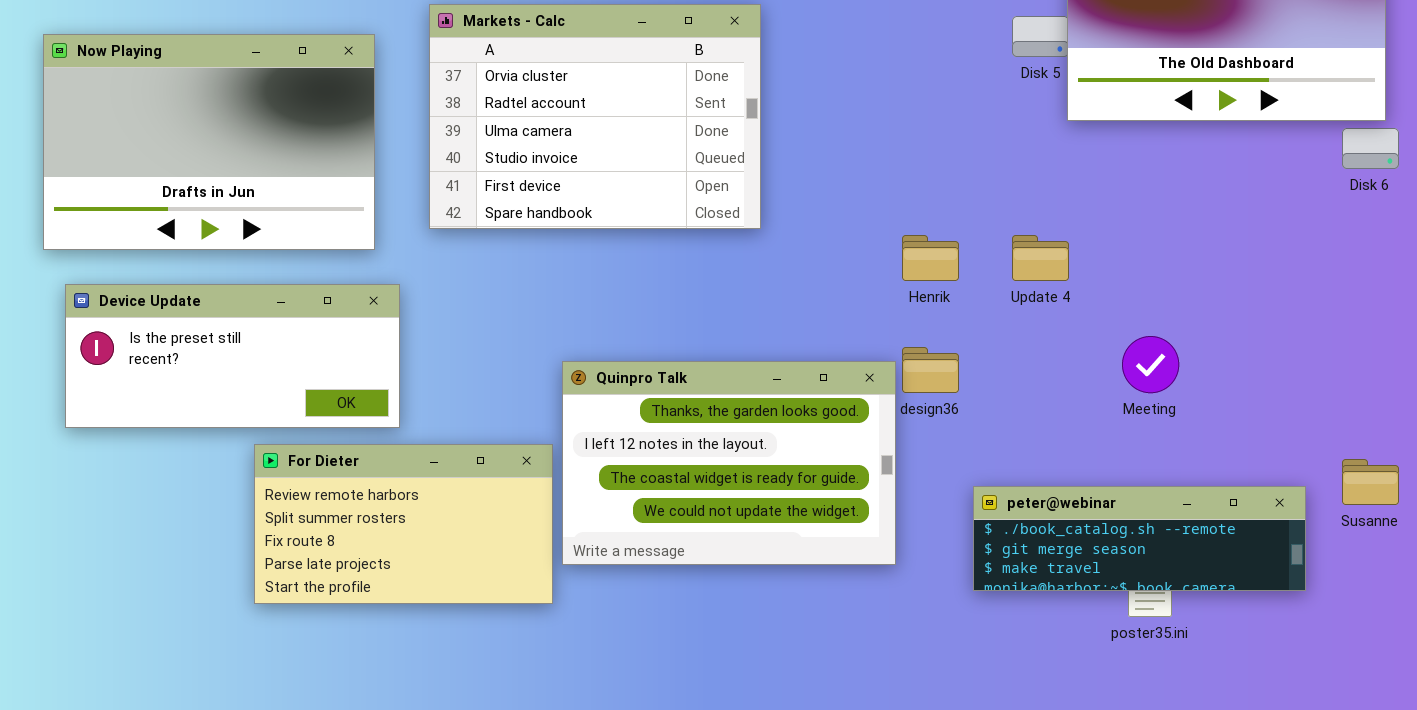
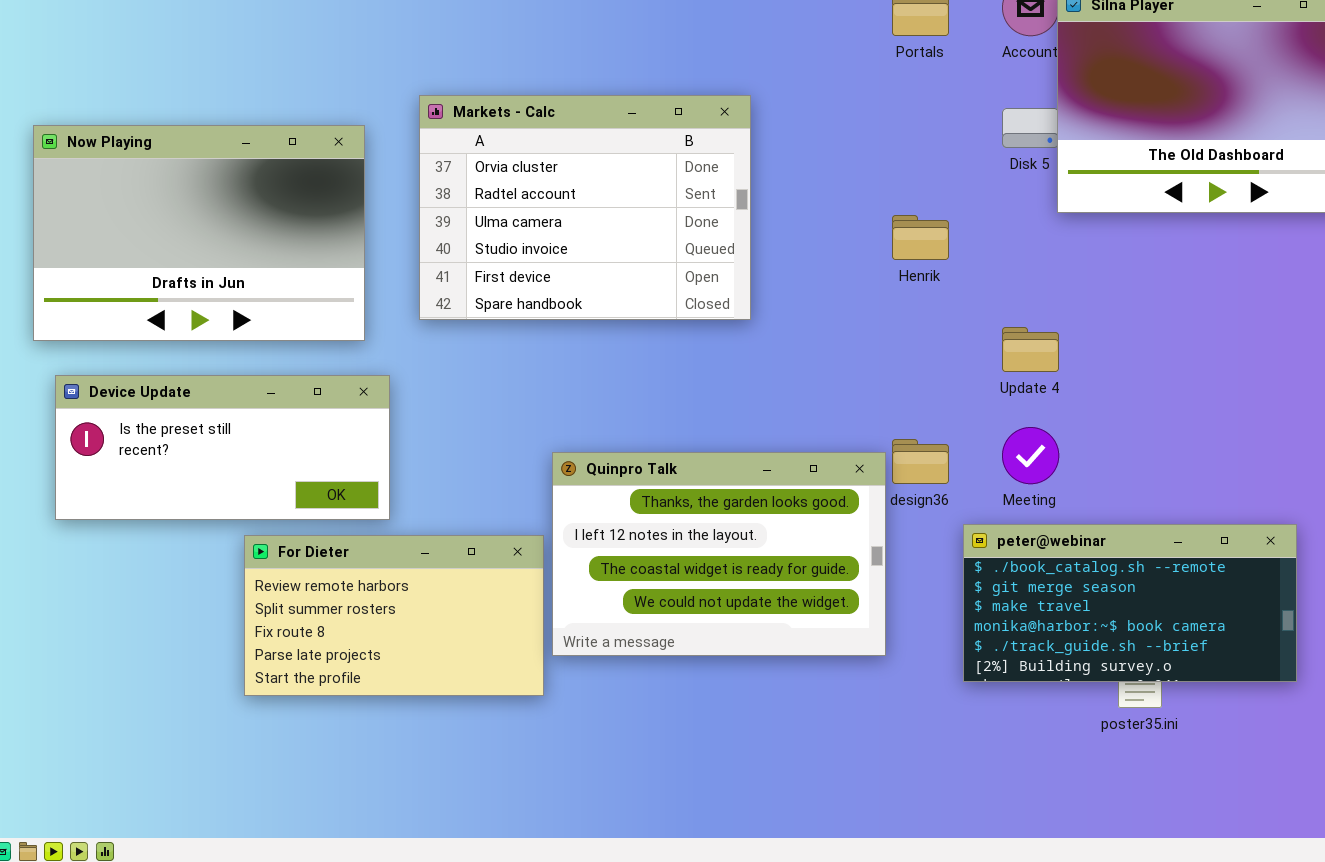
Henrik: [902,235,959,281] -> [892,215,949,260], moved
Meeting: [1122,336,1179,393] -> [1002,427,1059,484], moved
peter@webinar: [973,486,1306,591] -> [963,524,1297,682], resized

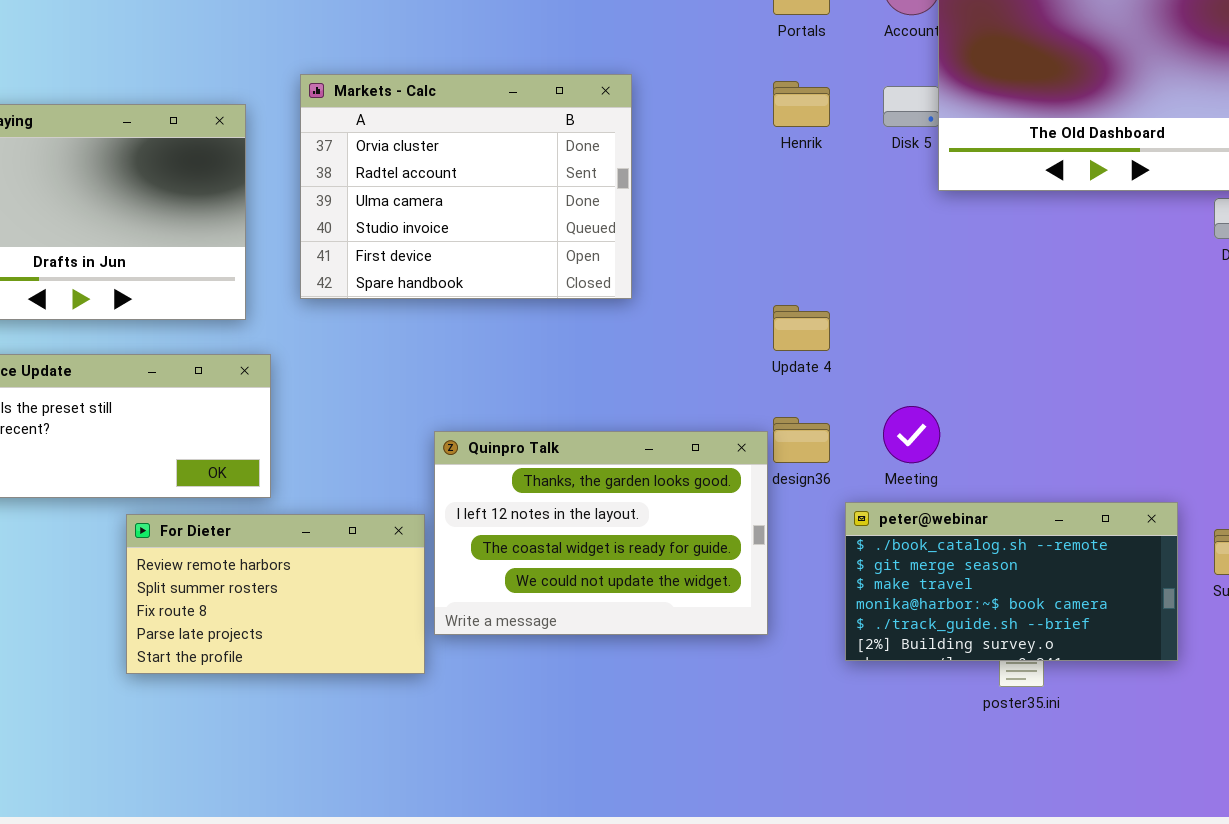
Henrik: [892,215,949,260] -> [773,81,830,127], moved
Update 4: [1002,327,1059,372] -> [773,305,830,351], moved

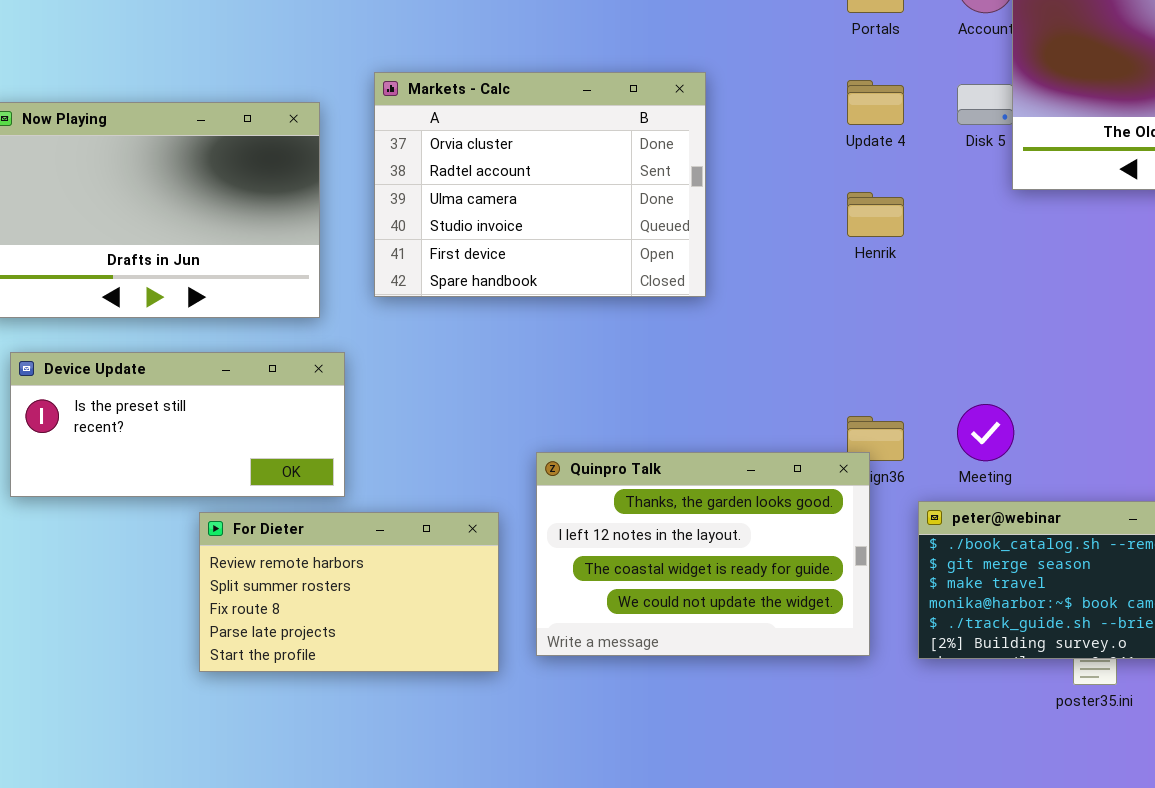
Henrik: [773,81,830,127] -> [847,192,904,237], moved
Update 4: [773,305,830,351] -> [847,80,904,125], moved
Quinpro Talk: [434,431,768,635] -> [536,452,870,656], moved

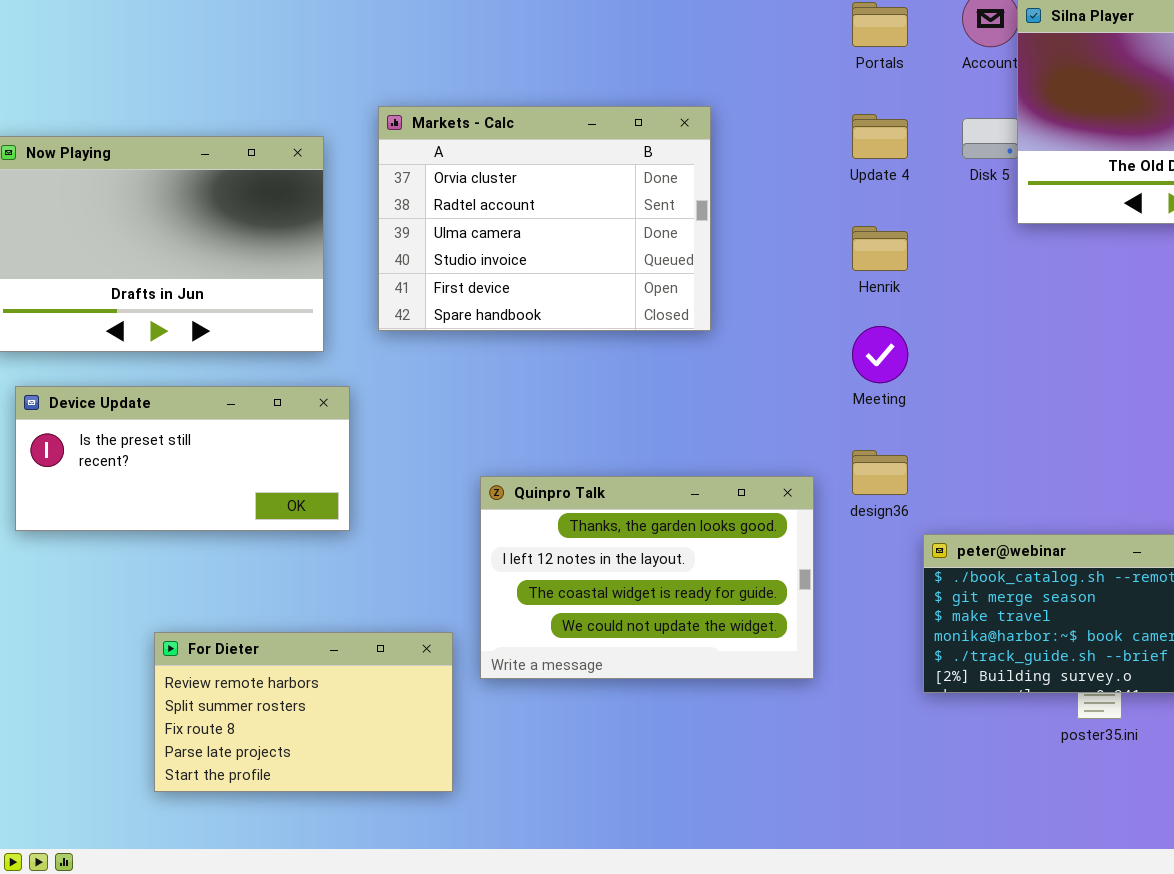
Meeting: [957,404,1014,461] -> [852,326,908,383], moved
Quinpro Talk: [536,452,870,656] -> [480,476,814,679], moved
For Dieter: [199,512,499,672] -> [154,632,453,792], moved

